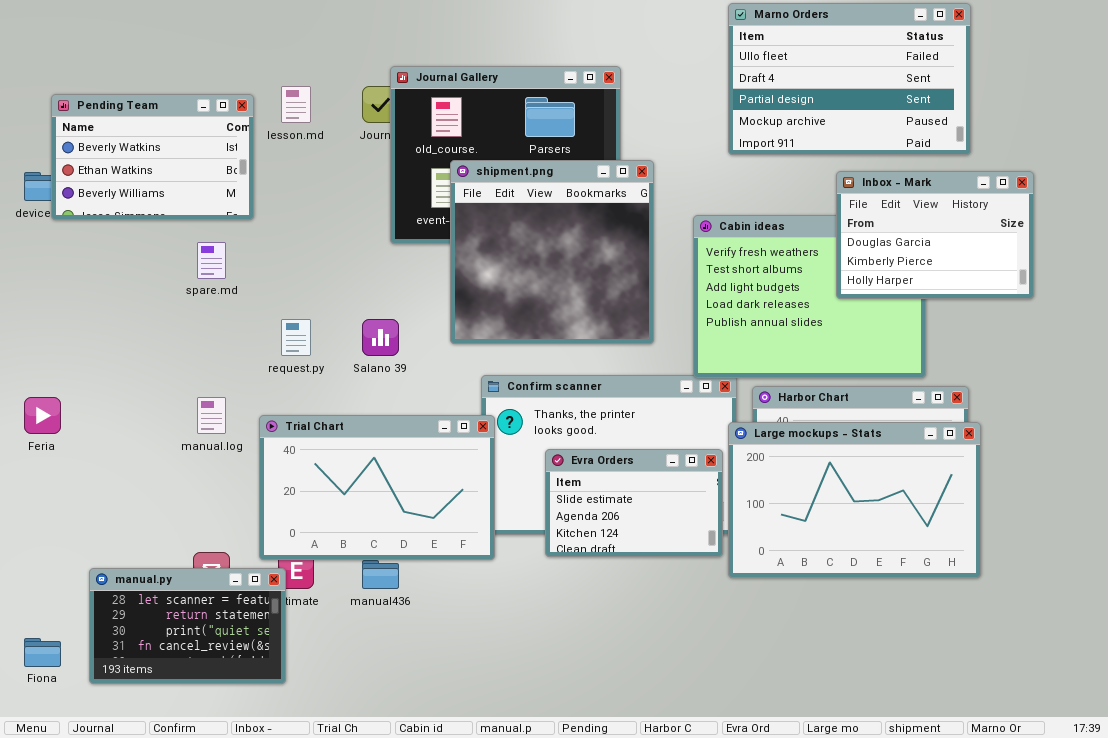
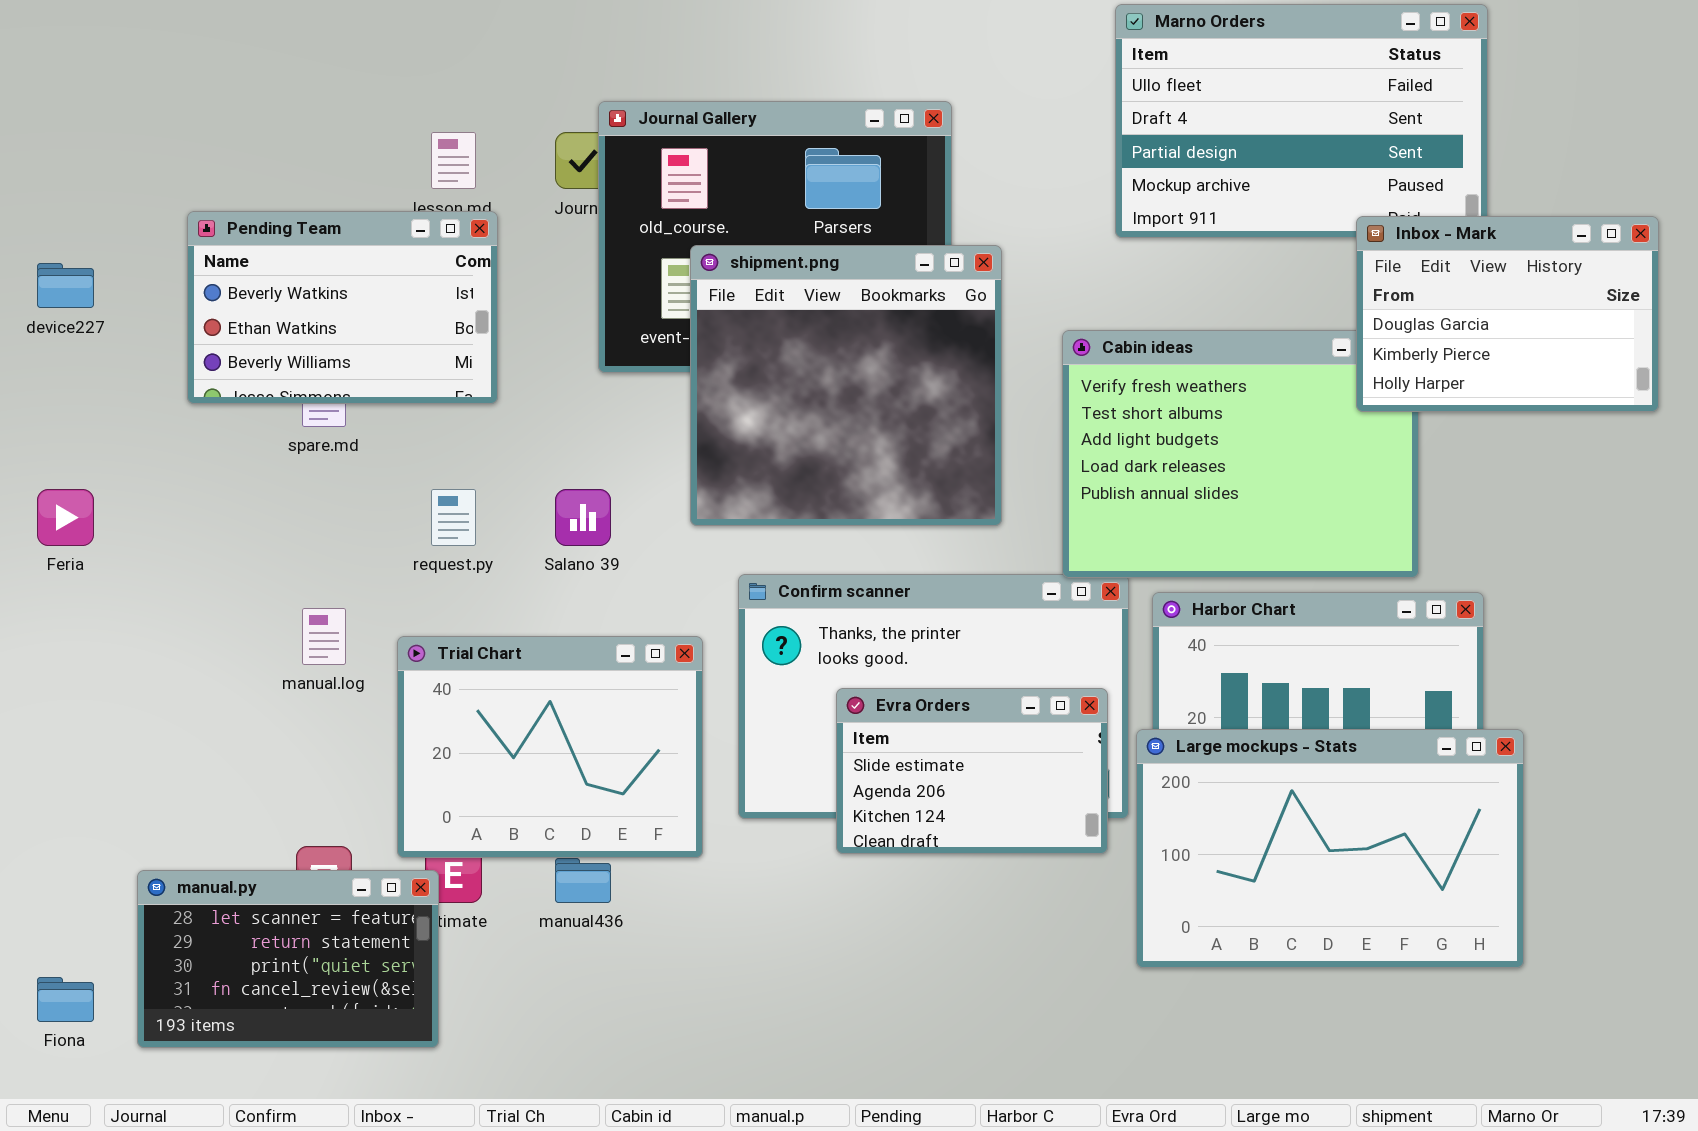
Pending Team: [51,94,254,220] -> [187,211,498,404], moved
Inbox - Mark: [836,171,1034,299] -> [1356,216,1659,412], moved
Feria: [24,397,61,434] -> [37,489,94,546], moved
Trial Chart: [259,415,495,560] -> [397,636,703,858], resized
Large mockups - Stats: [728,422,981,578] -> [1136,729,1524,968], moved

